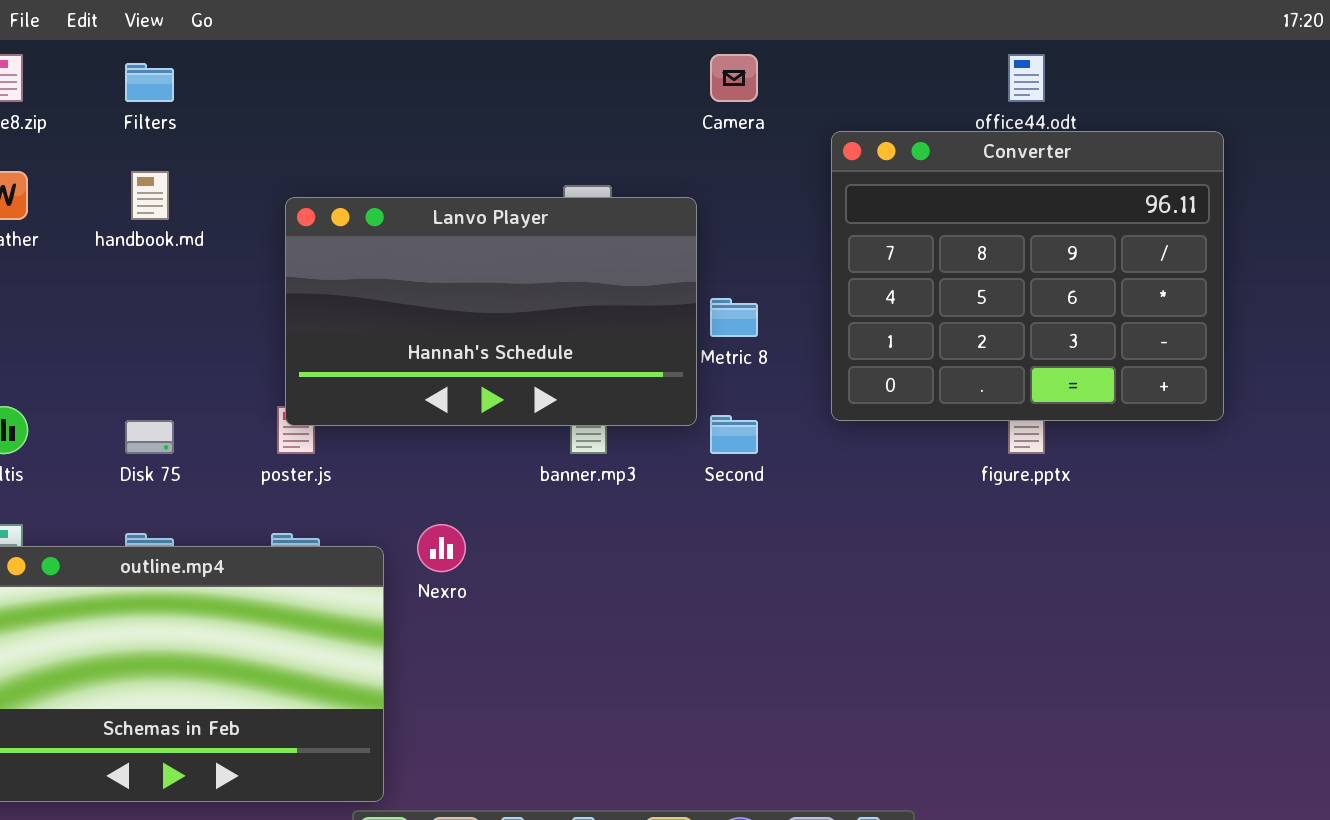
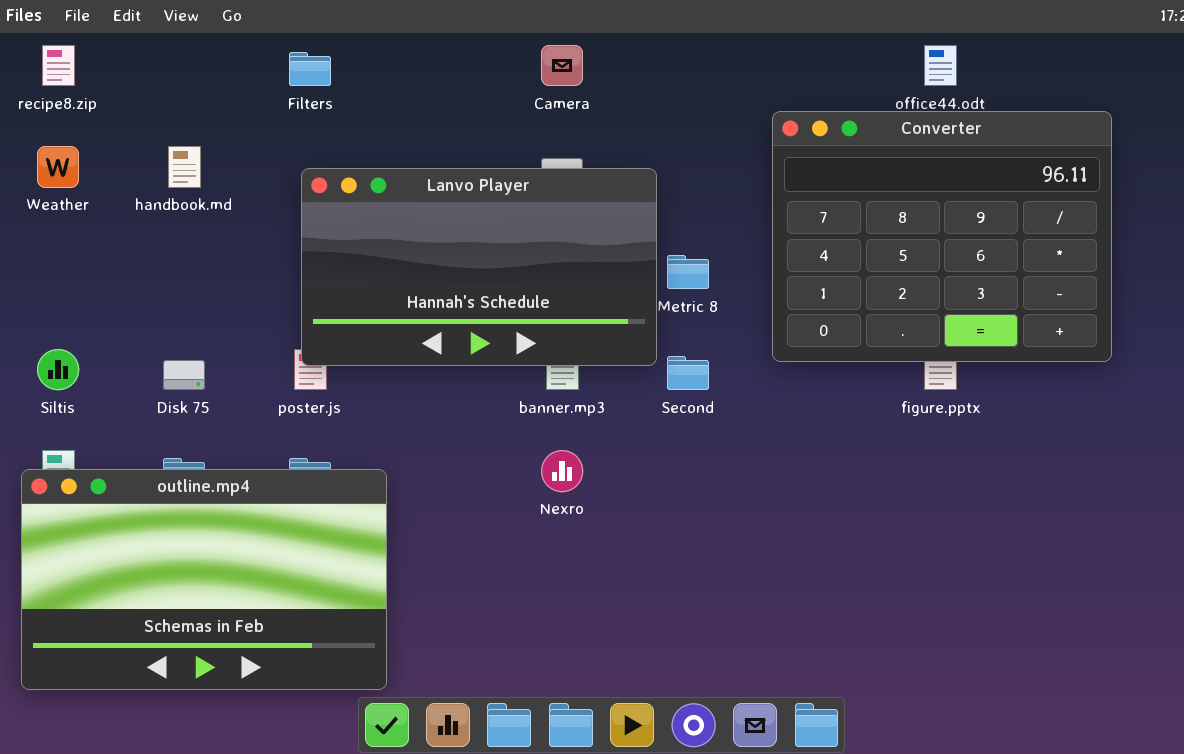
Camera: [710,54,758,102] -> [541,45,583,86], moved
Filters: [125,63,174,102] -> [289,52,331,86], moved
Nexro: [417,524,466,572] -> [541,450,583,492], moved

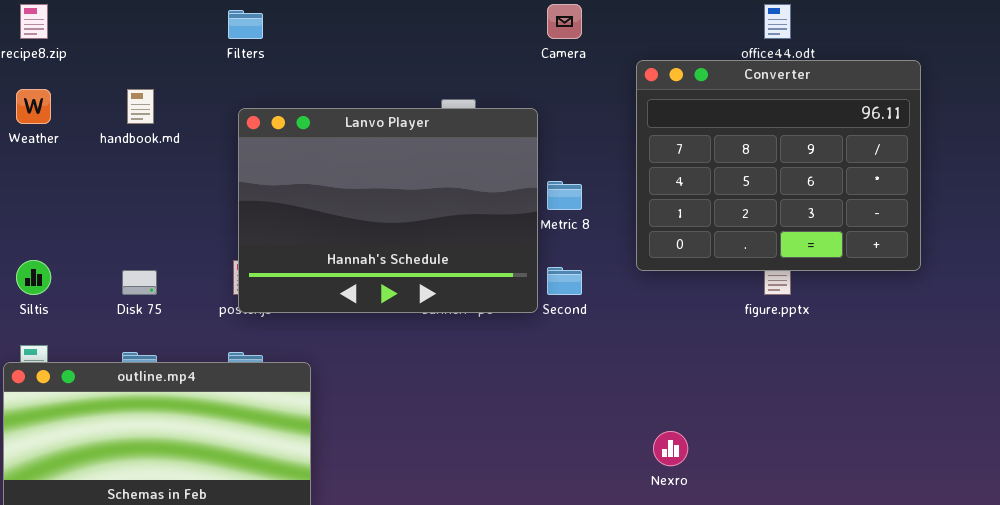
Camera: [541,45,583,86] -> [547,4,582,39], moved
Lanvo Player: [301,168,657,366] -> [238,108,538,313], resized
Nexro: [541,450,583,492] -> [653,431,688,466], moved

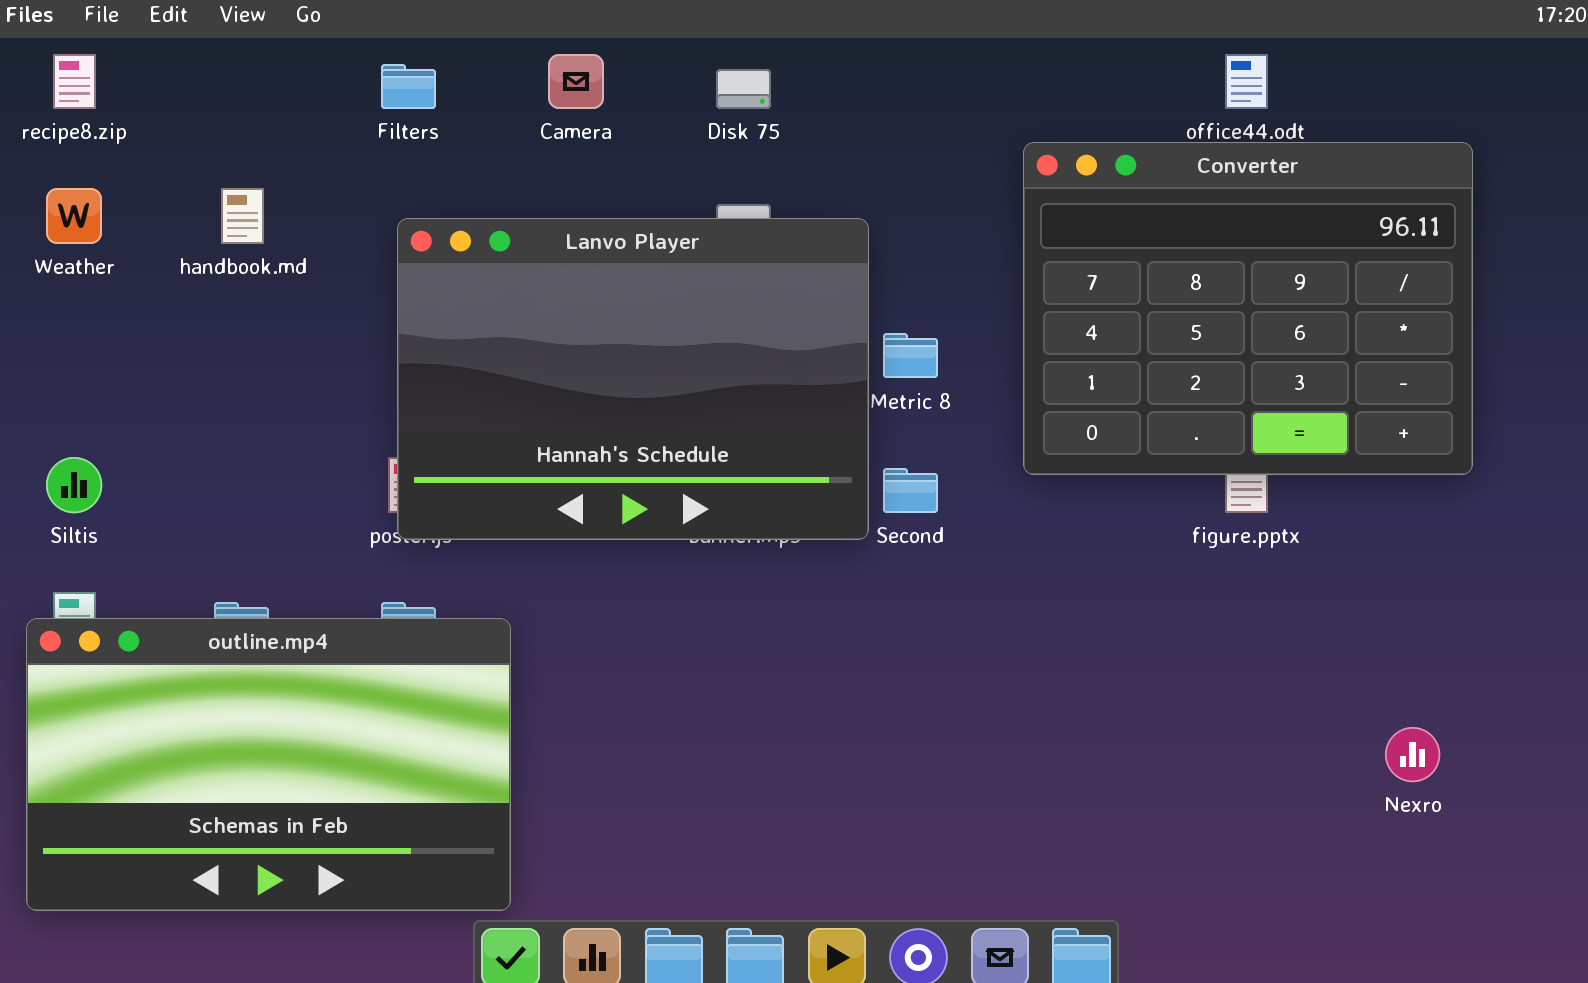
Camera: [547,4,582,39] -> [548,54,604,109], moved
Disk 75: [122,270,157,295] -> [716,69,771,109], moved
Nexro: [653,431,688,466] -> [1385,727,1440,782], moved

